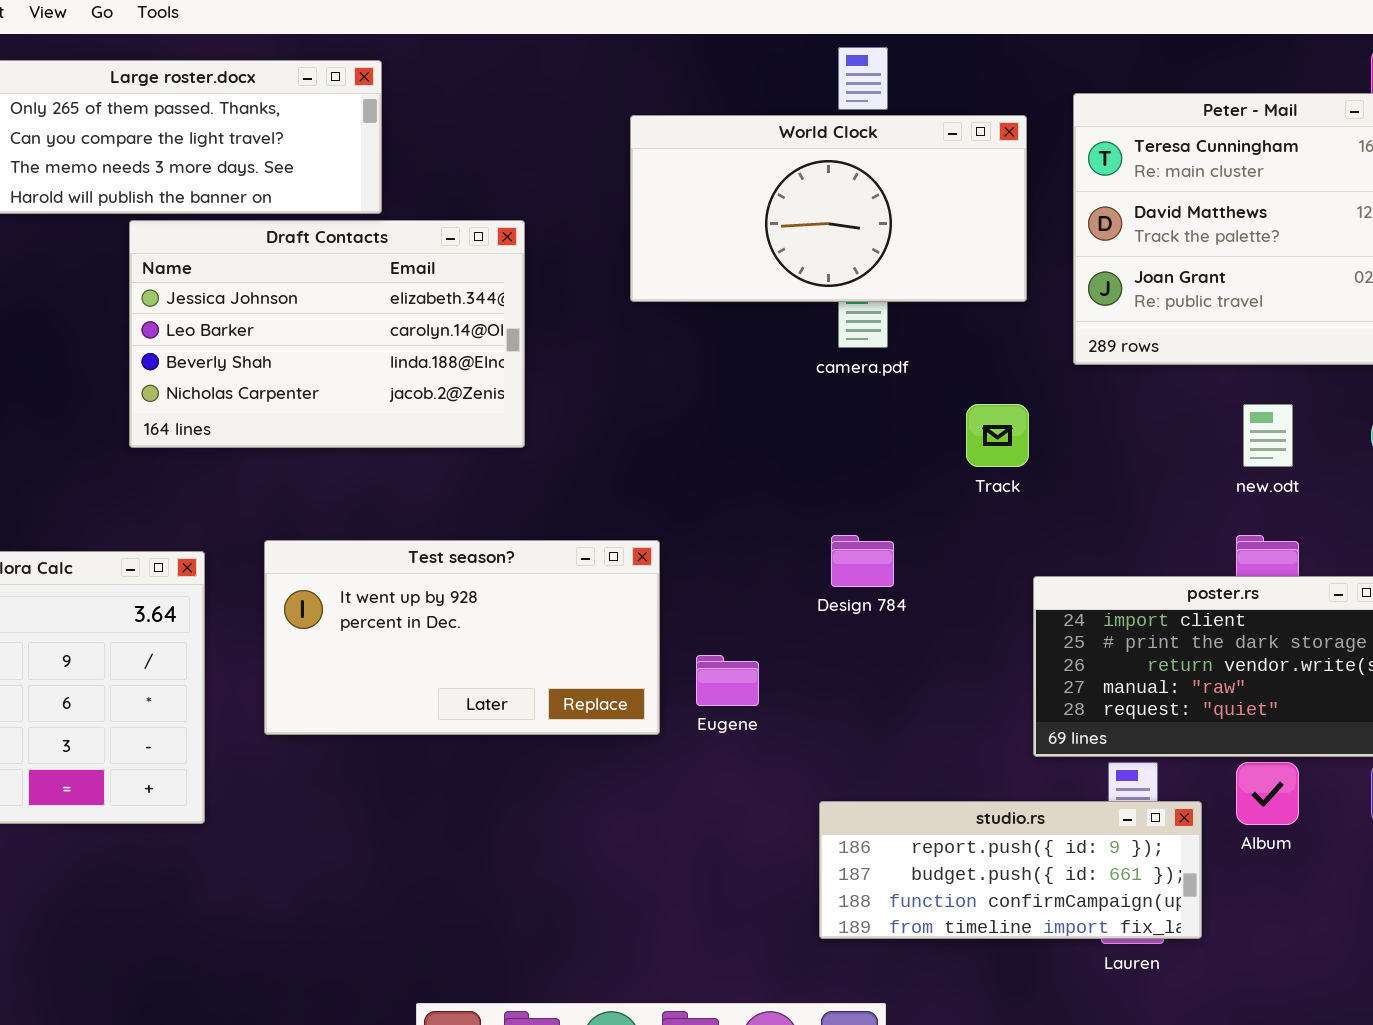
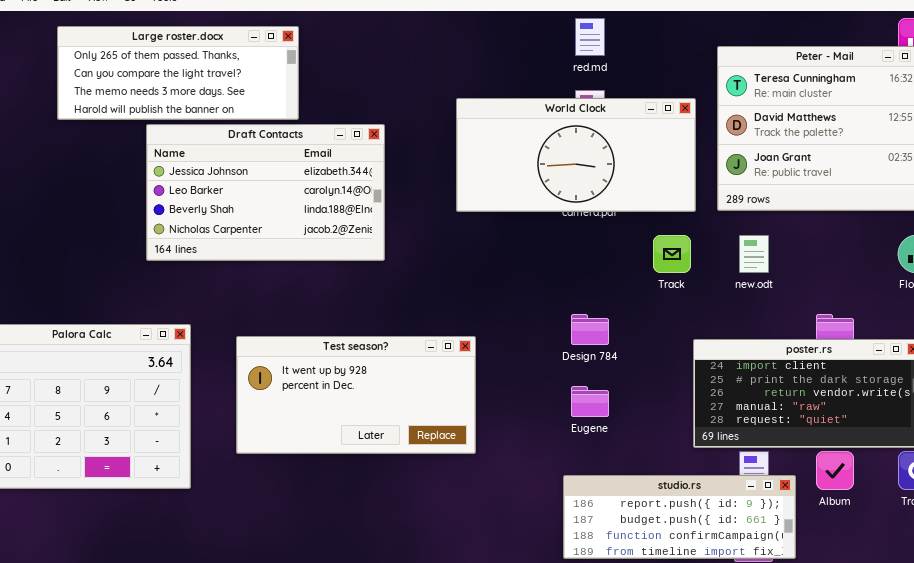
World Clock: [630,115,1027,302] -> [456,98,696,212], moved
new.odt: [1243,404,1293,467] -> [739,235,769,273], moved
Test season?: [264,540,660,735] -> [236,336,476,454], moved
Eugene: [696,655,759,706] -> [571,386,609,417], moved

